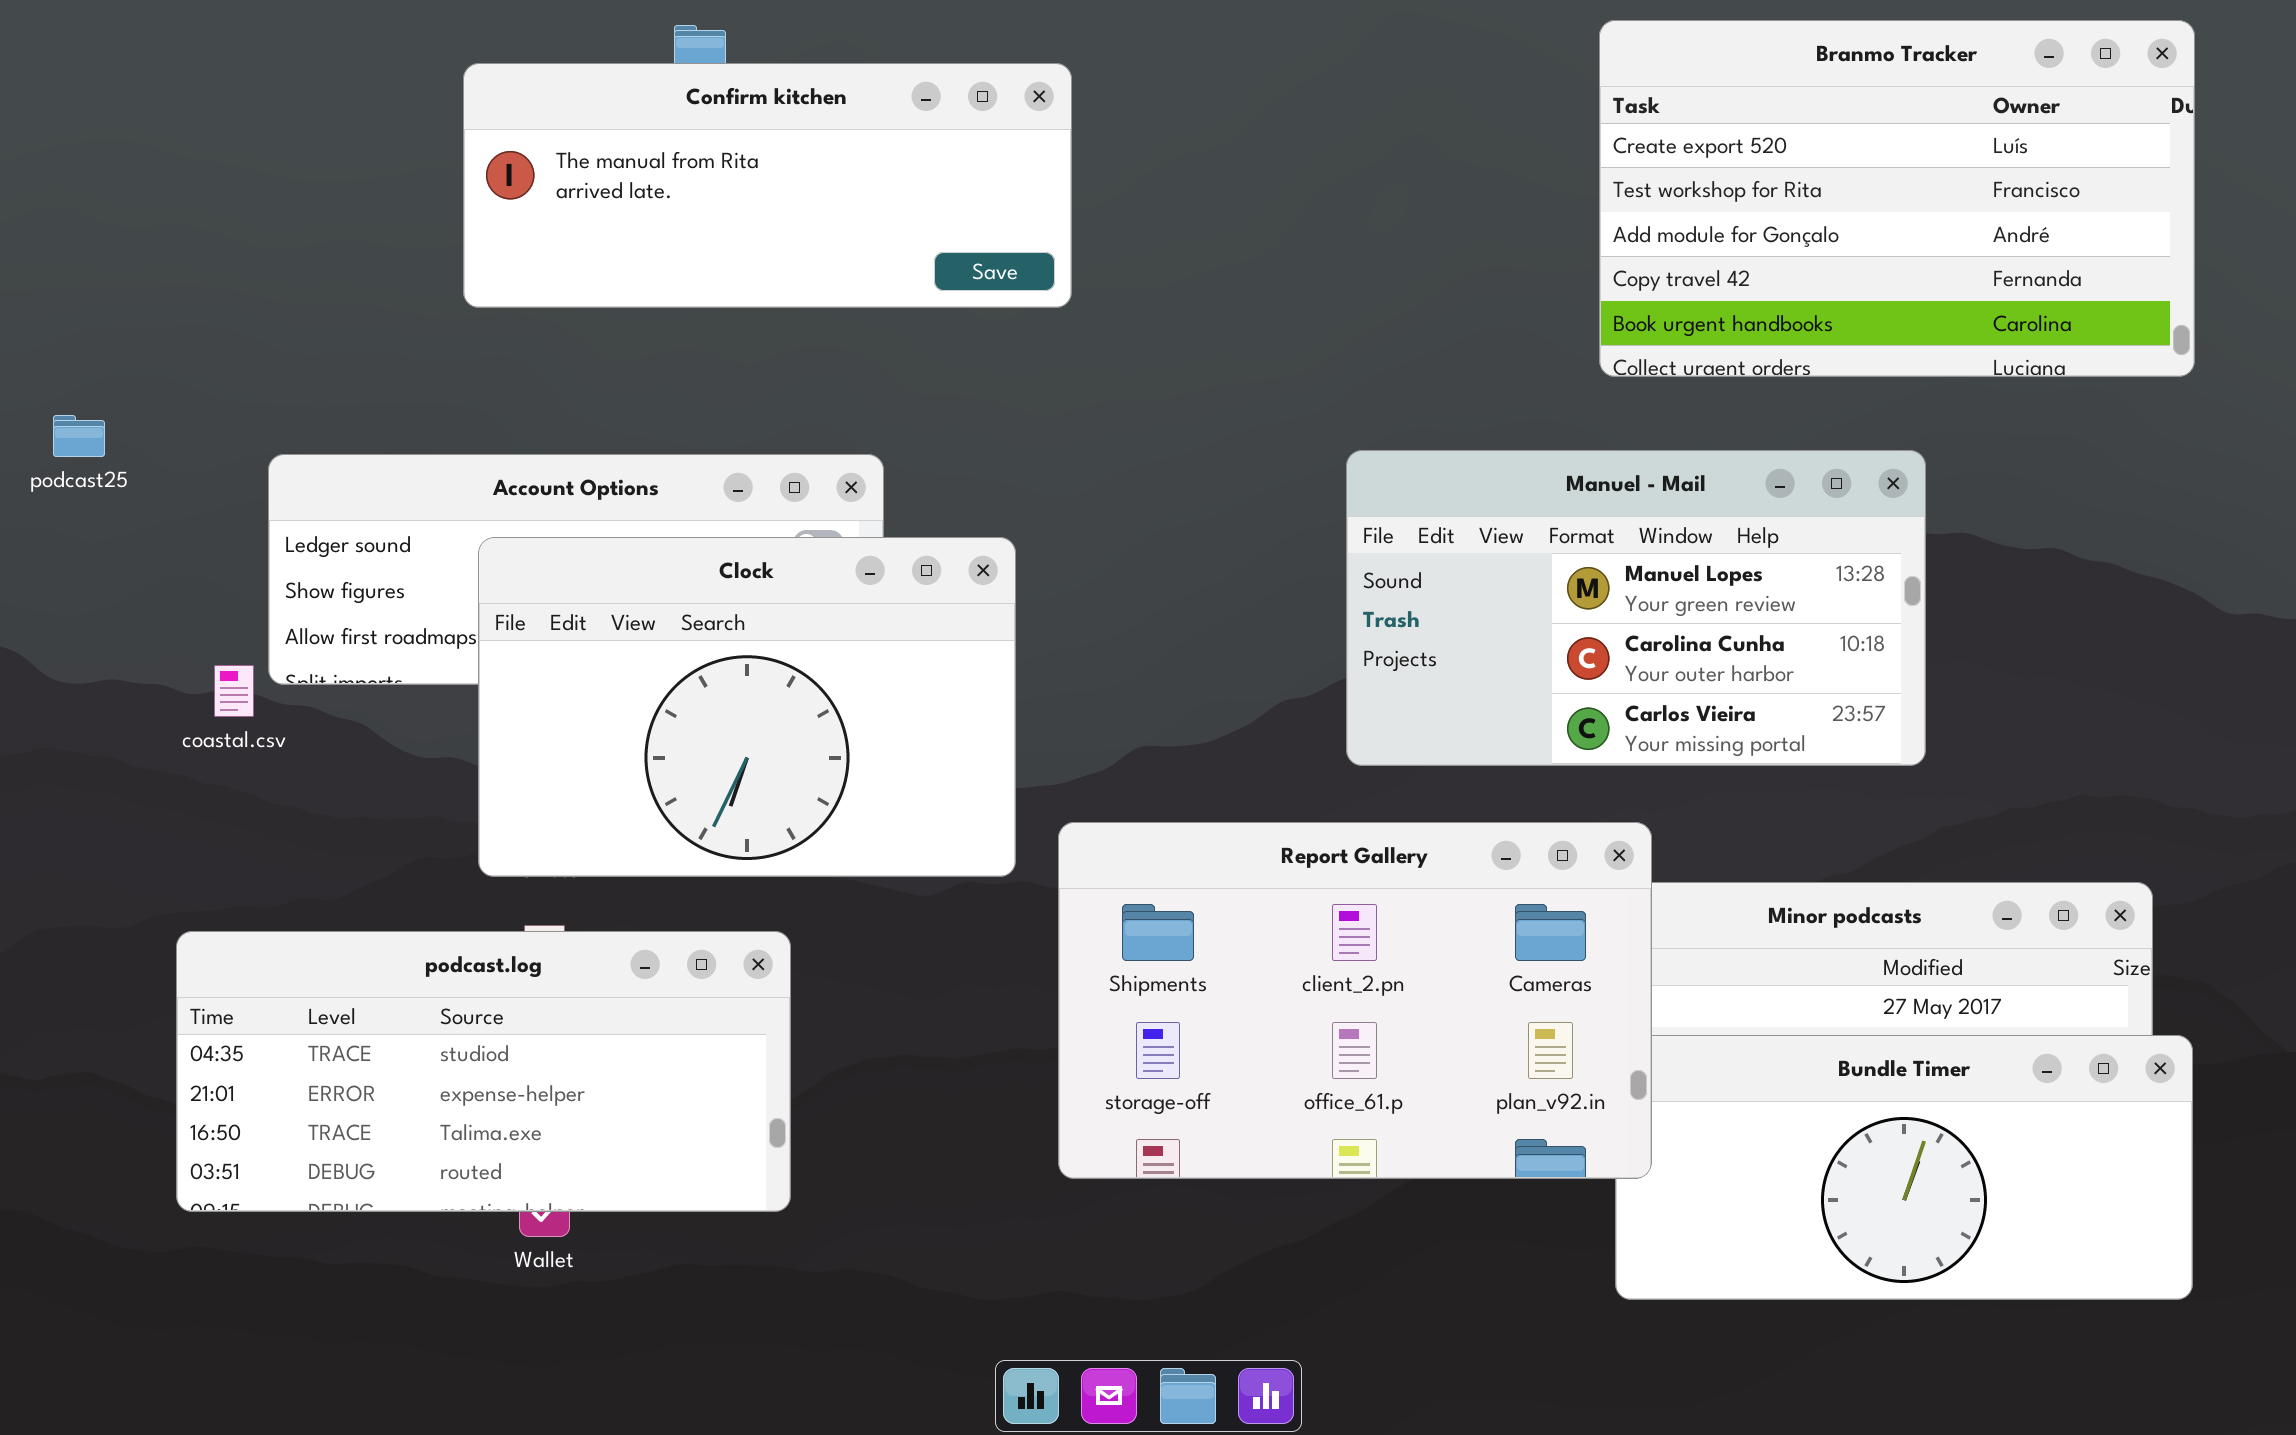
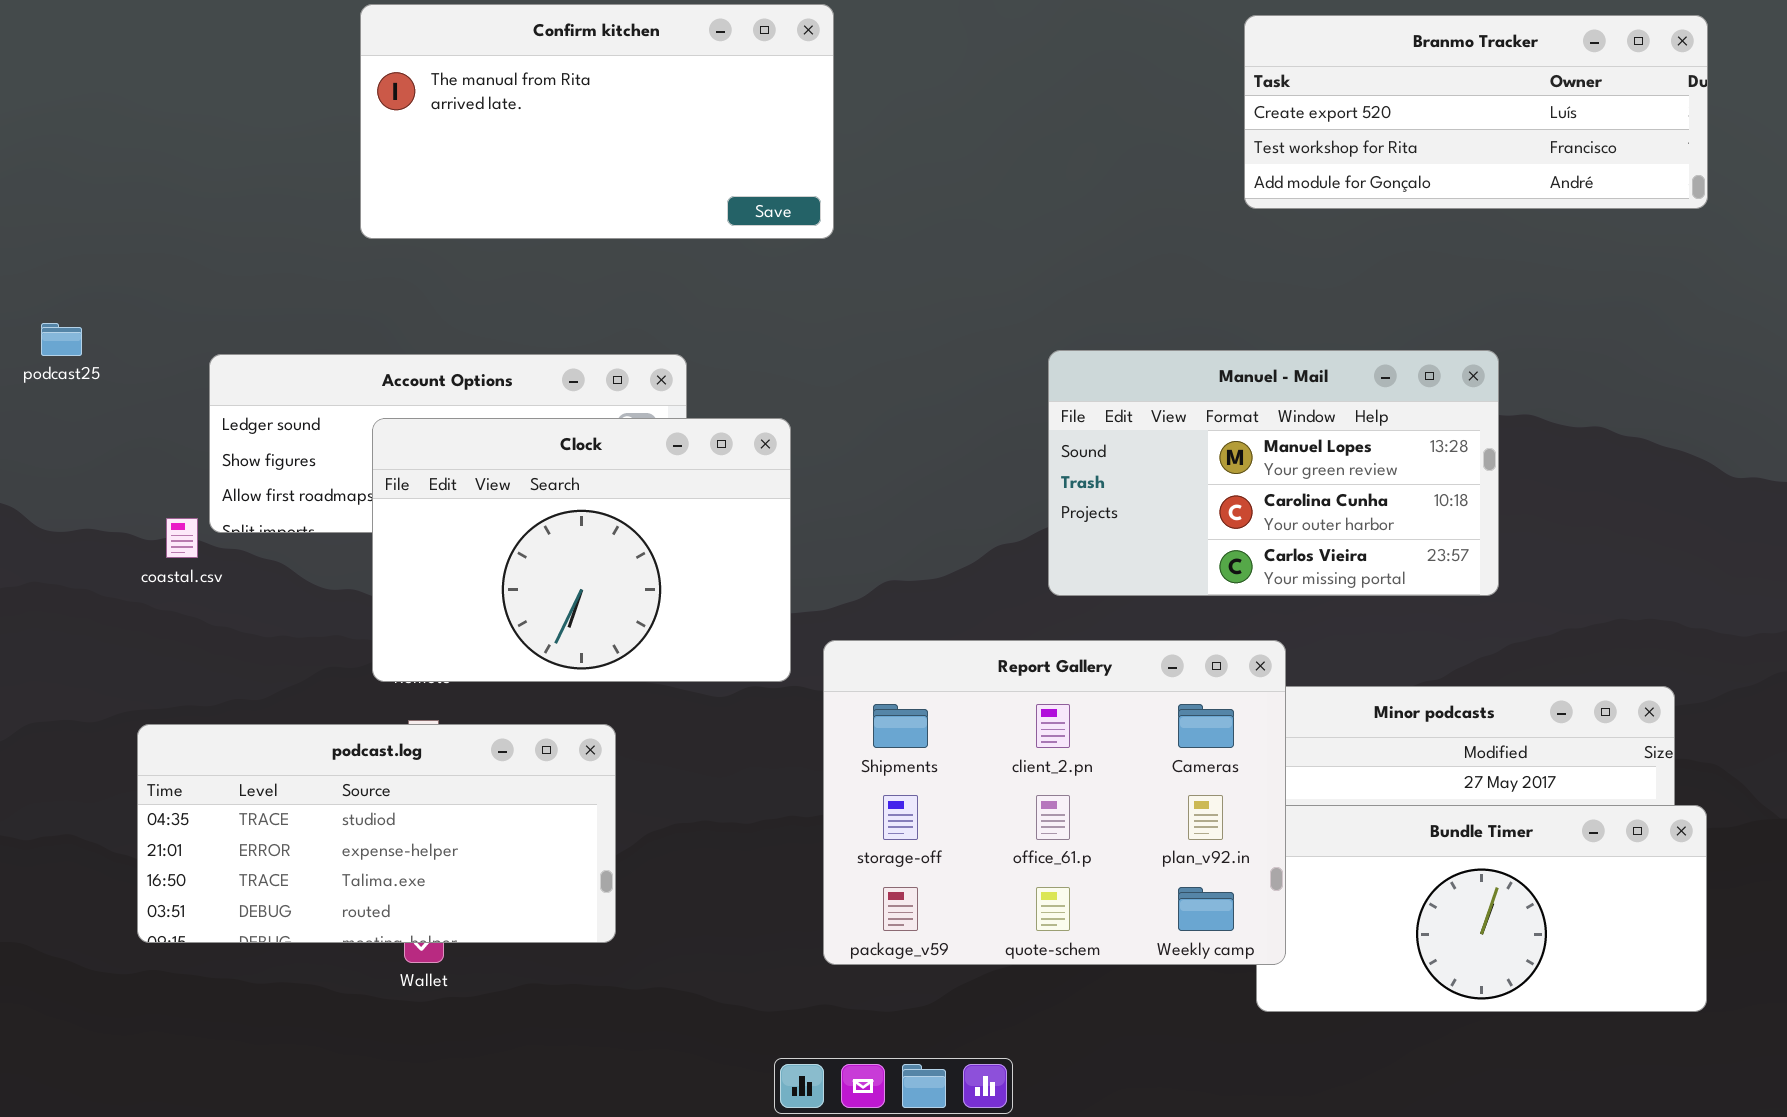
Branmo Tracker: [1599,20,2195,377] -> [1244,15,1708,209], resized
Confirm kitchen: [463,63,1072,308] -> [360,4,834,239], resized
Report Gallery: [1058,822,1652,1179] -> [823,640,1286,965], resized

